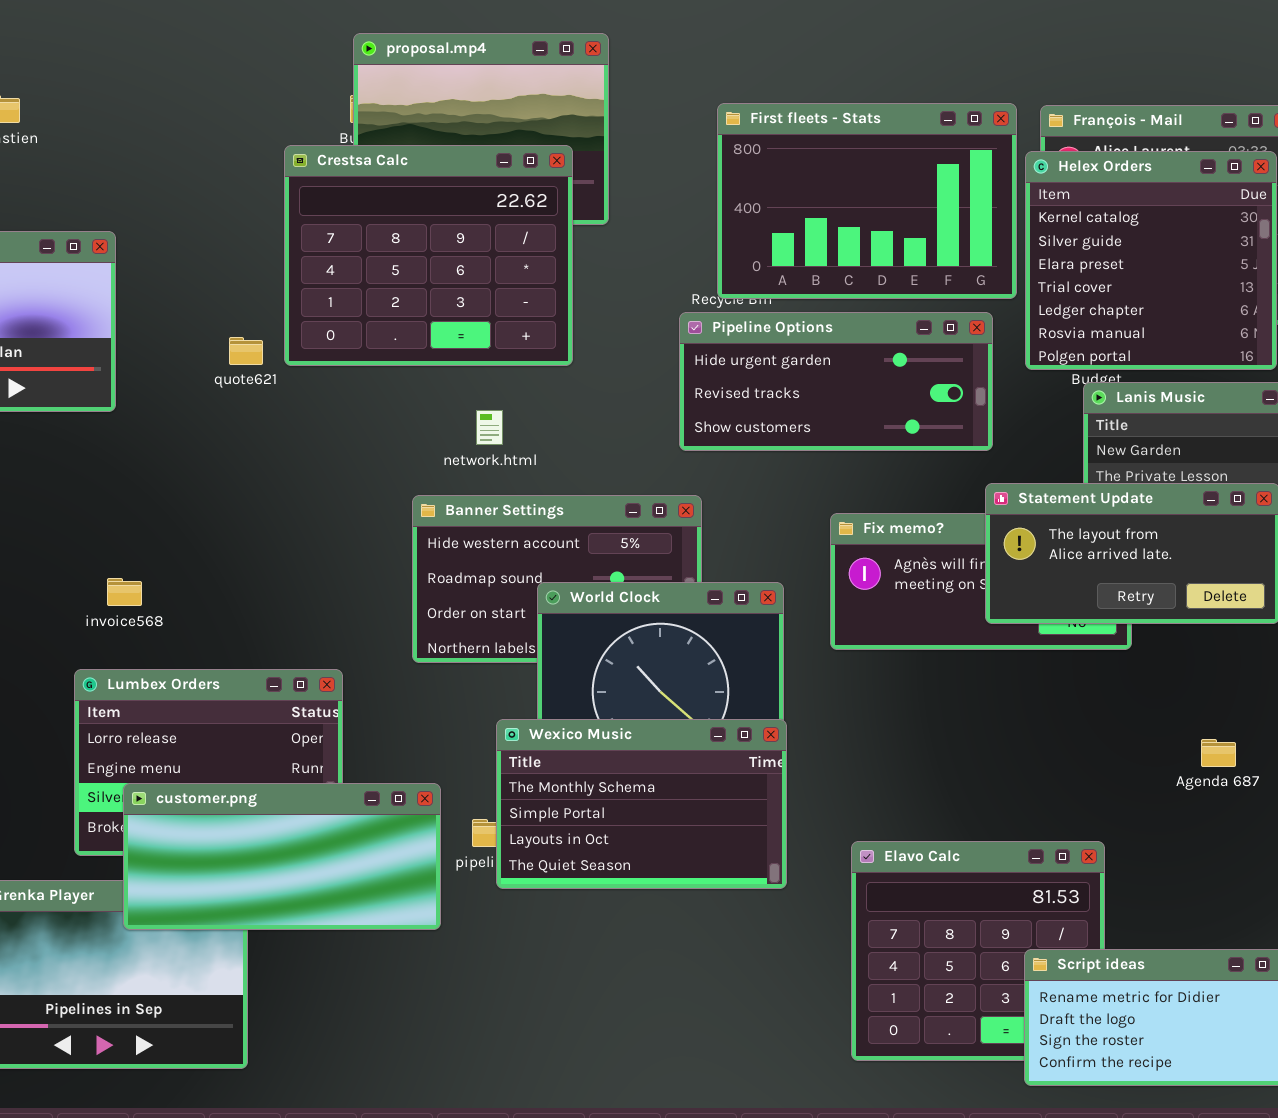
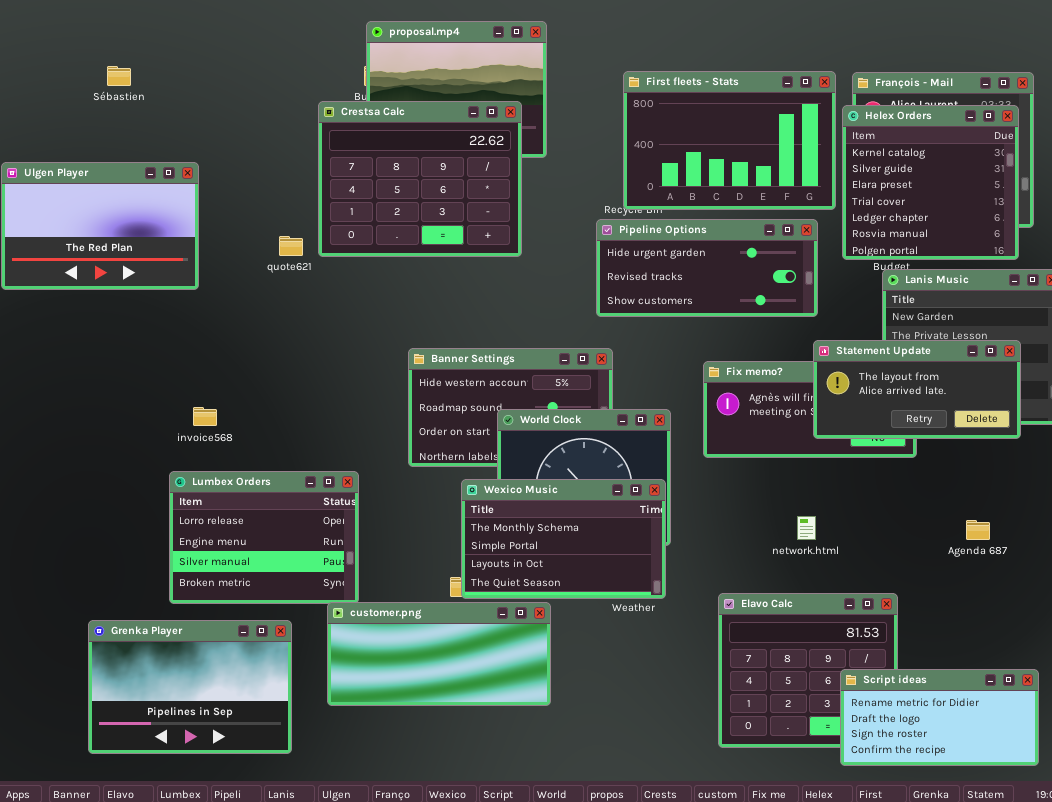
network.html: [476,410,503,445] -> [797,516,816,540], moved
Wexico Music: [496,719,787,889] -> [461,479,666,599], moved
customer.png: [123,783,441,930] -> [327,602,551,706], moved

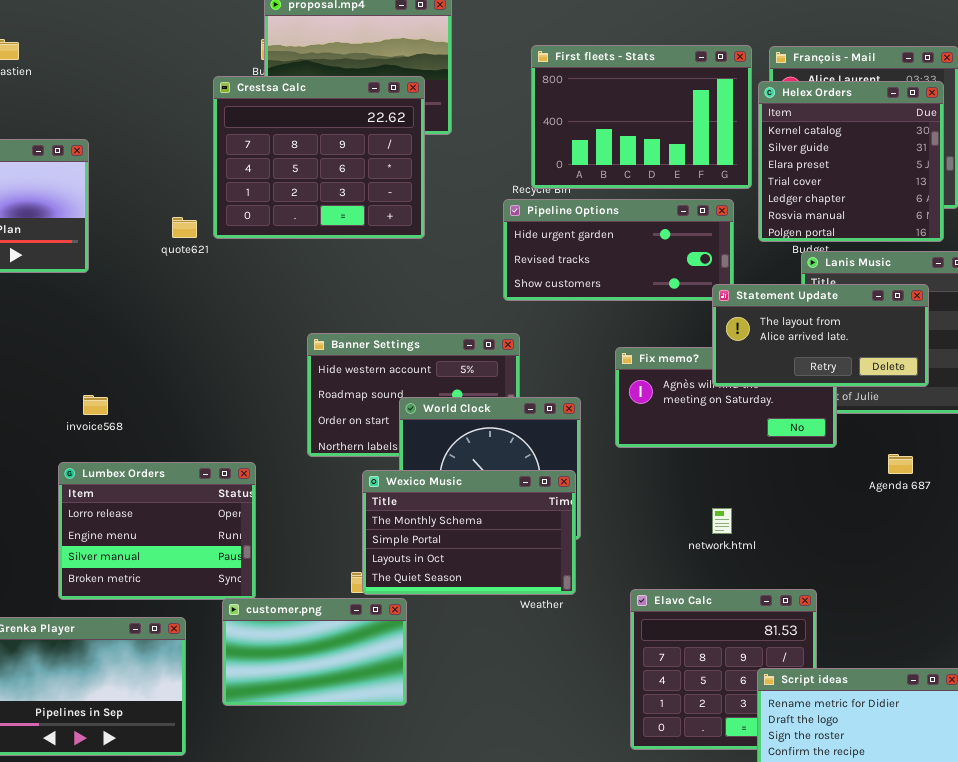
Statement Update: [813,340,1021,439] -> [712,284,929,387], moved
Agenda 687: [966,520,990,540] -> [888,454,913,474], moved
customer.png: [327,602,551,706] -> [222,598,407,706], resized

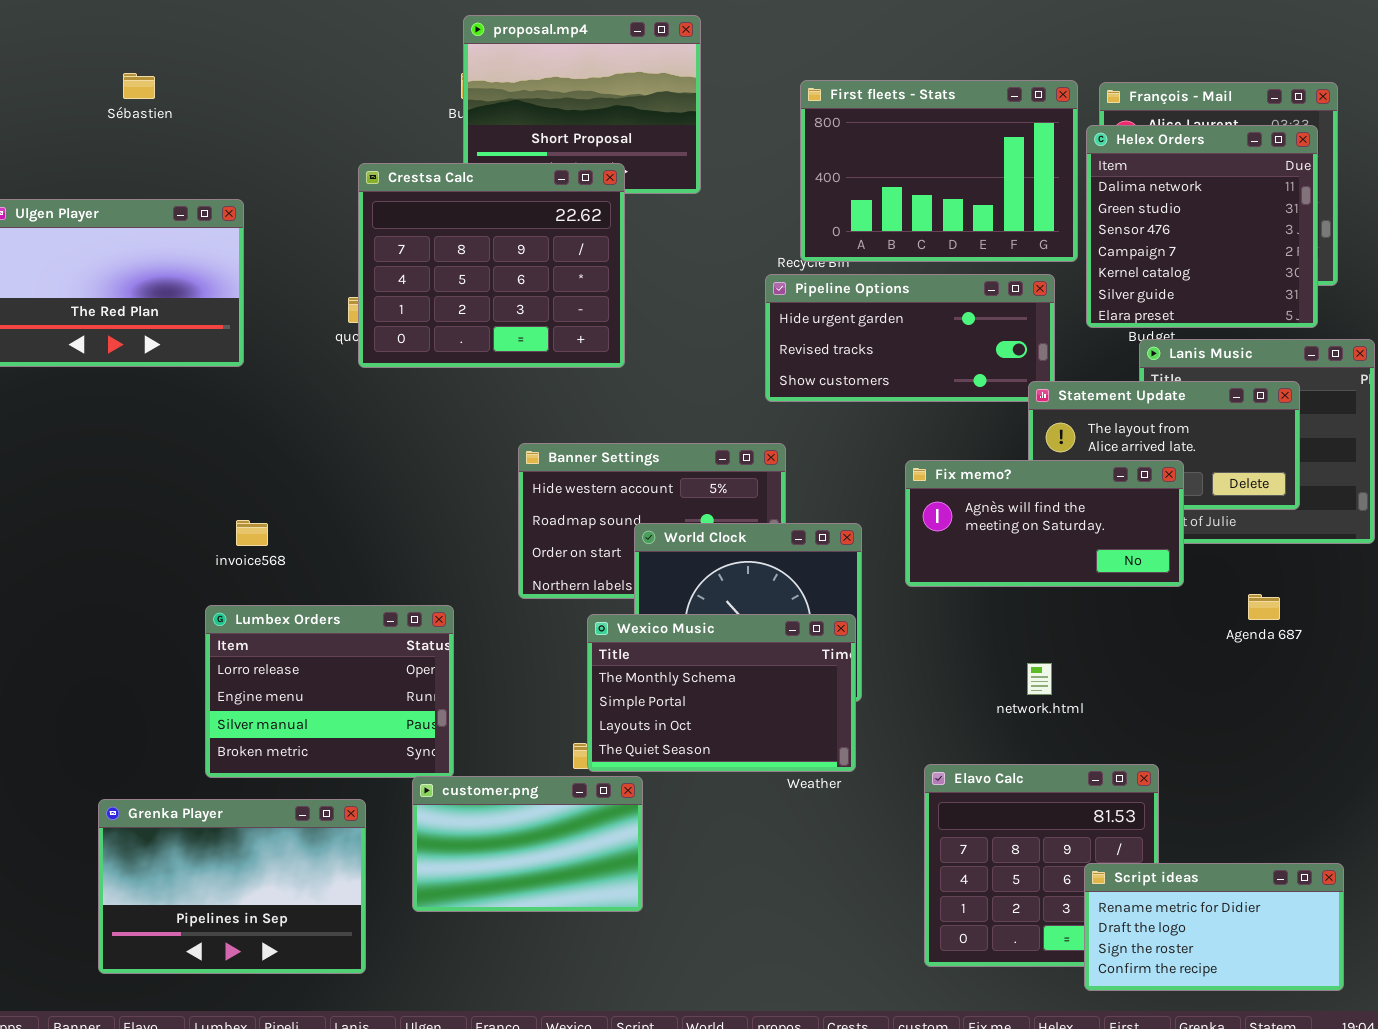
Crestsa Calc: [213,76,425,239] -> [358,163,625,368], moved
Helex Orders: [758,81,944,242] -> [1086,125,1318,328], scrolled up 4 rows
Fix memo?: [615,347,837,448] -> [905,460,1184,587], raised

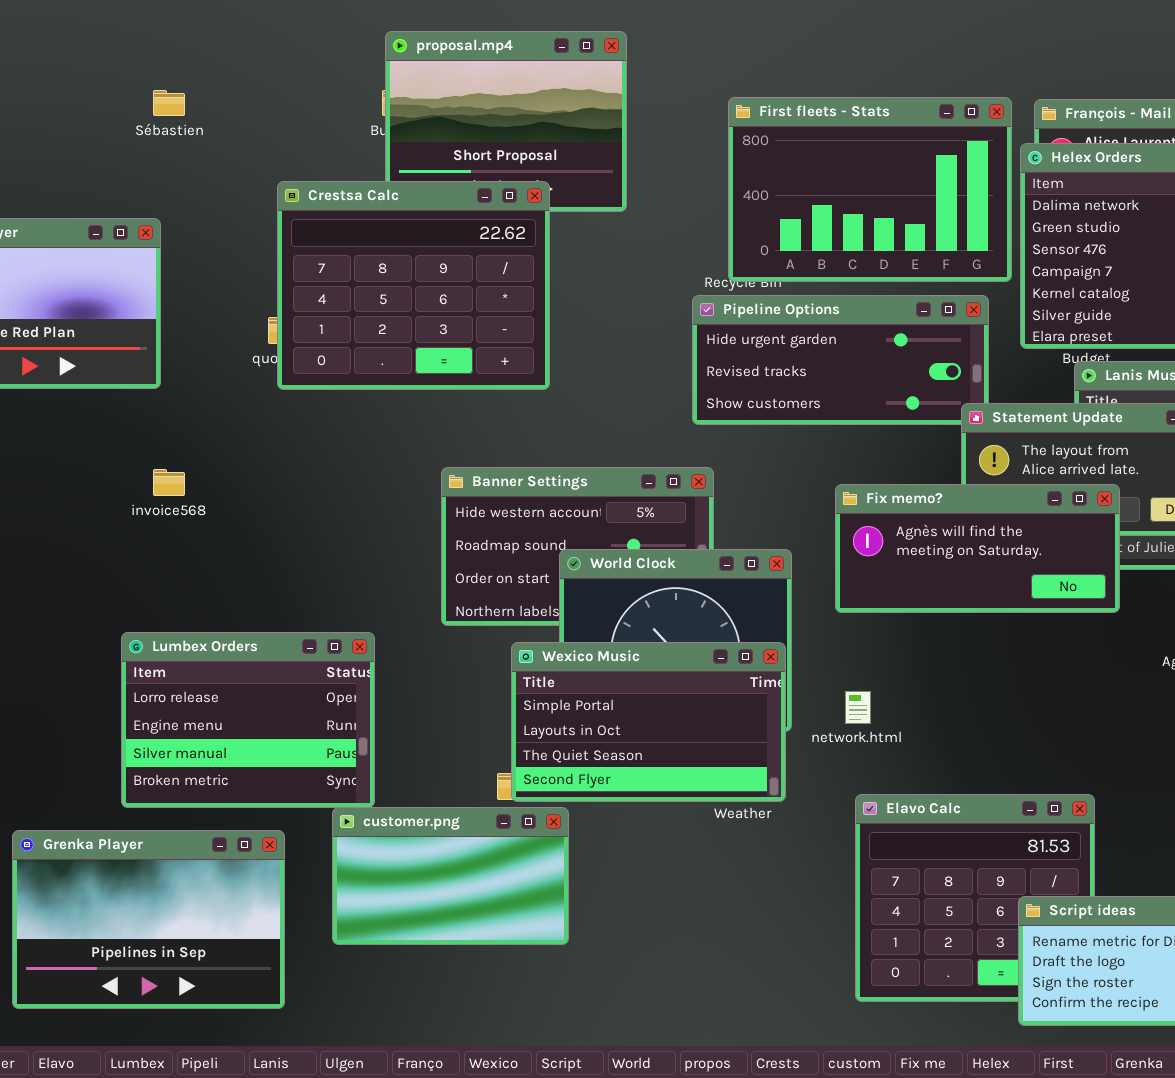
Sébastien: [123,73,155,99] -> [153,90,185,116], moved
invoice568: [236,520,268,546] -> [153,469,185,496], moved
Wexico Music: [587,614,856,772] -> [511,642,786,802], scrolled down 1 row
network.html: [1027,663,1052,695] -> [845,691,871,724], moved

